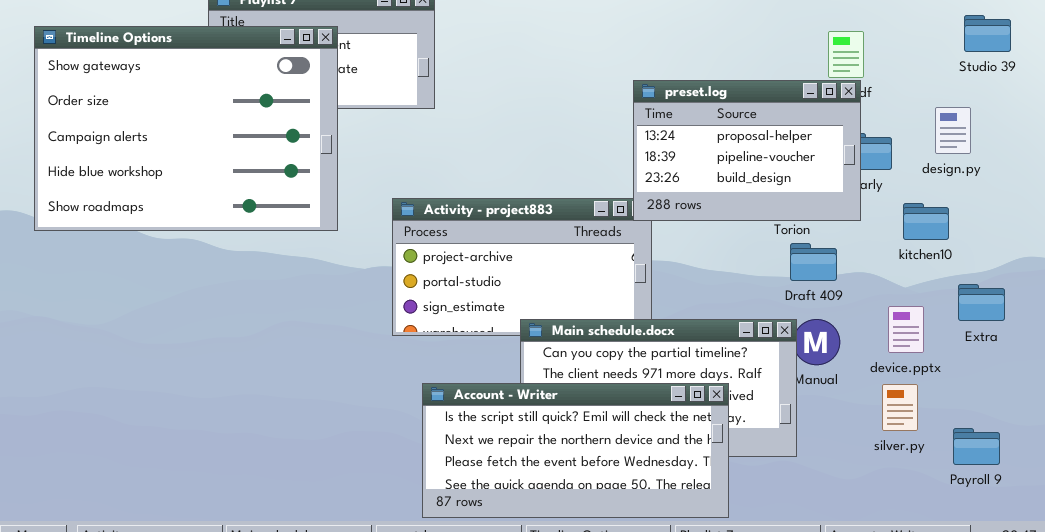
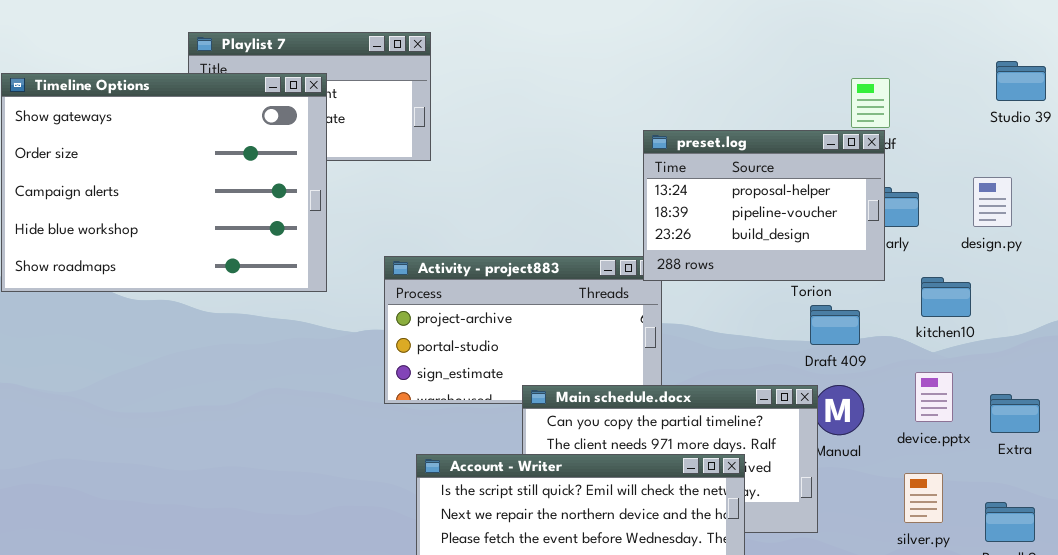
design.py: [935,107,971,154] -> [973,177,1012,227], moved
kitchen10: [903,203,949,240] -> [921,277,971,317], moved
Extra: [958,284,1005,321] -> [990,394,1040,433], moved
silver.py: [882,384,918,431] -> [904,473,943,523], moved

